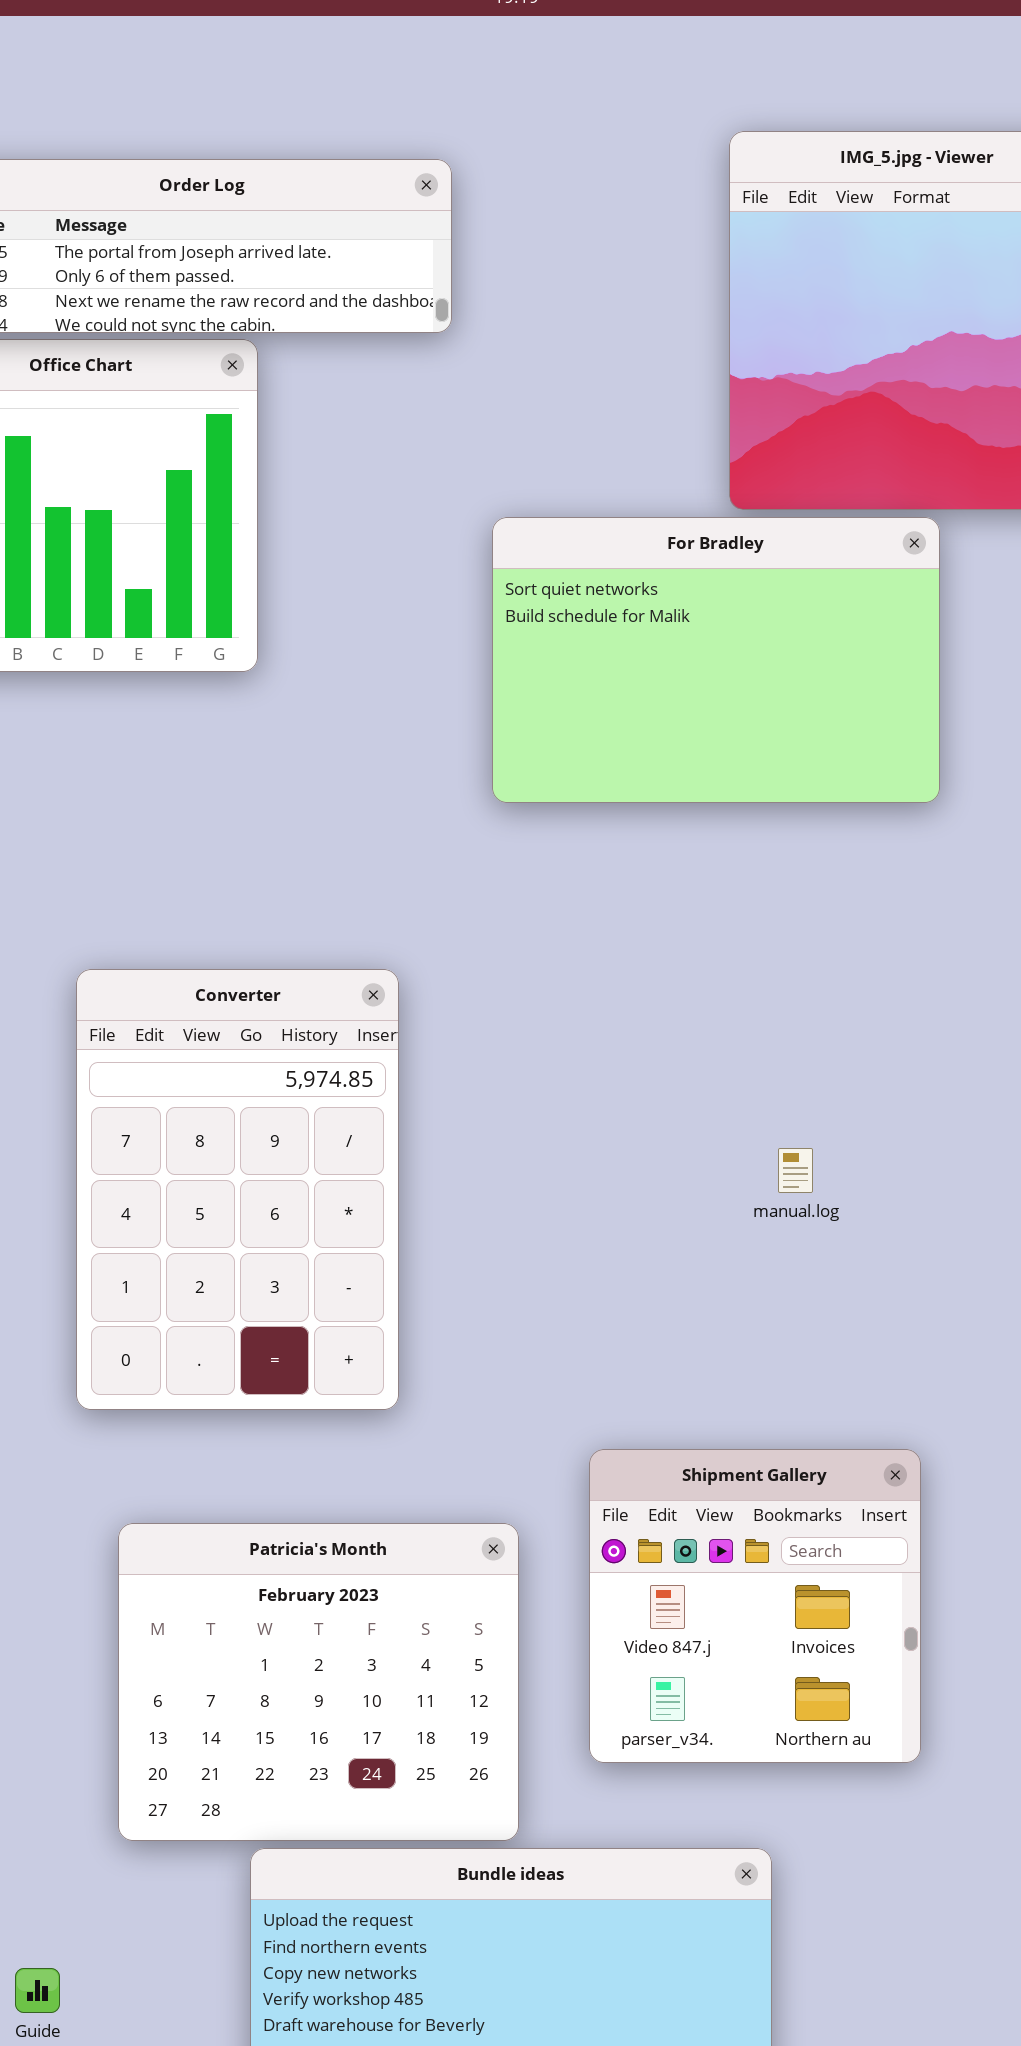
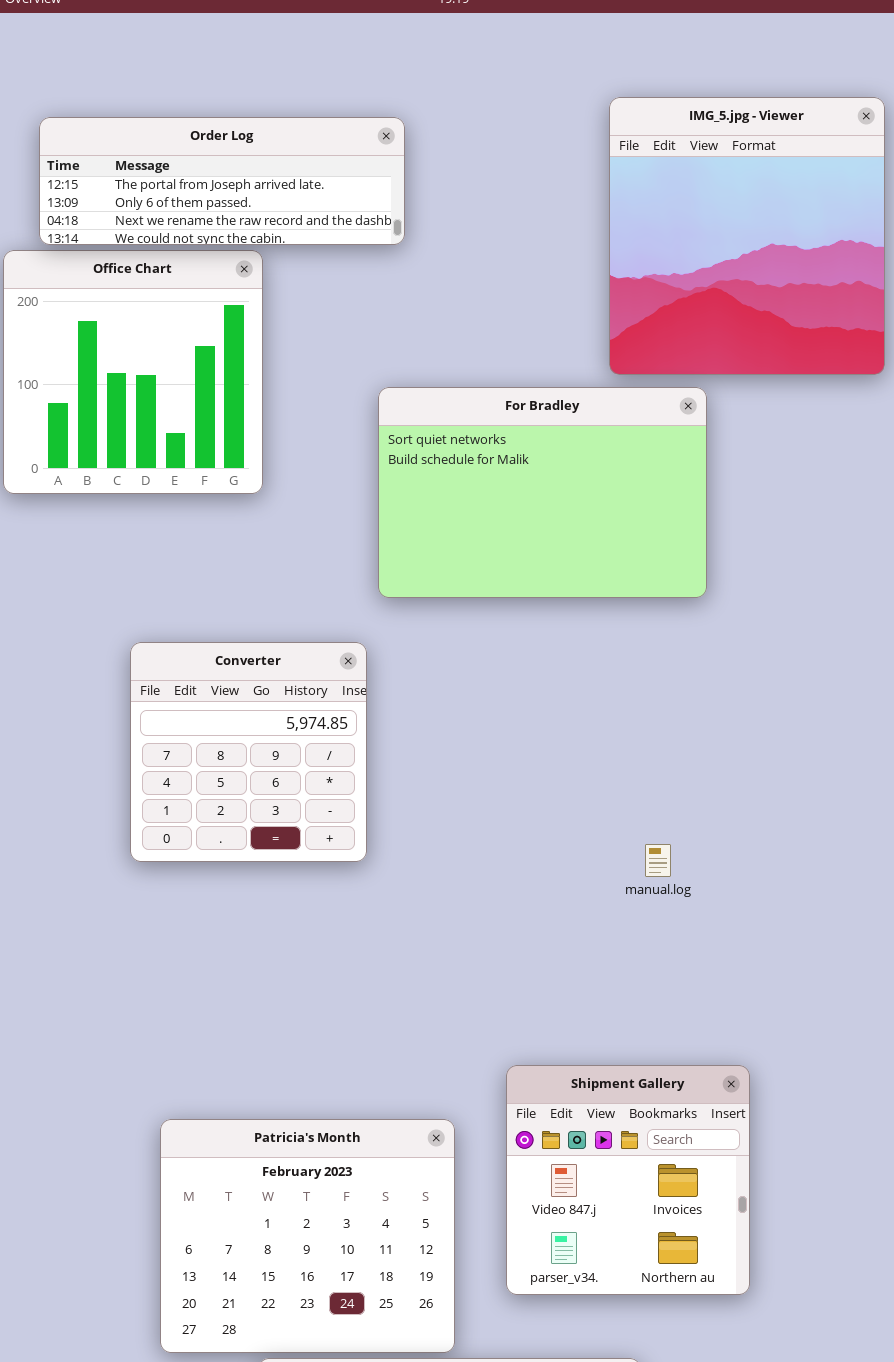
For Bradley: [492,517,940,803] -> [378,387,707,598], moved
Converter: [76,969,399,1410] -> [130,642,367,862], moved, resized

